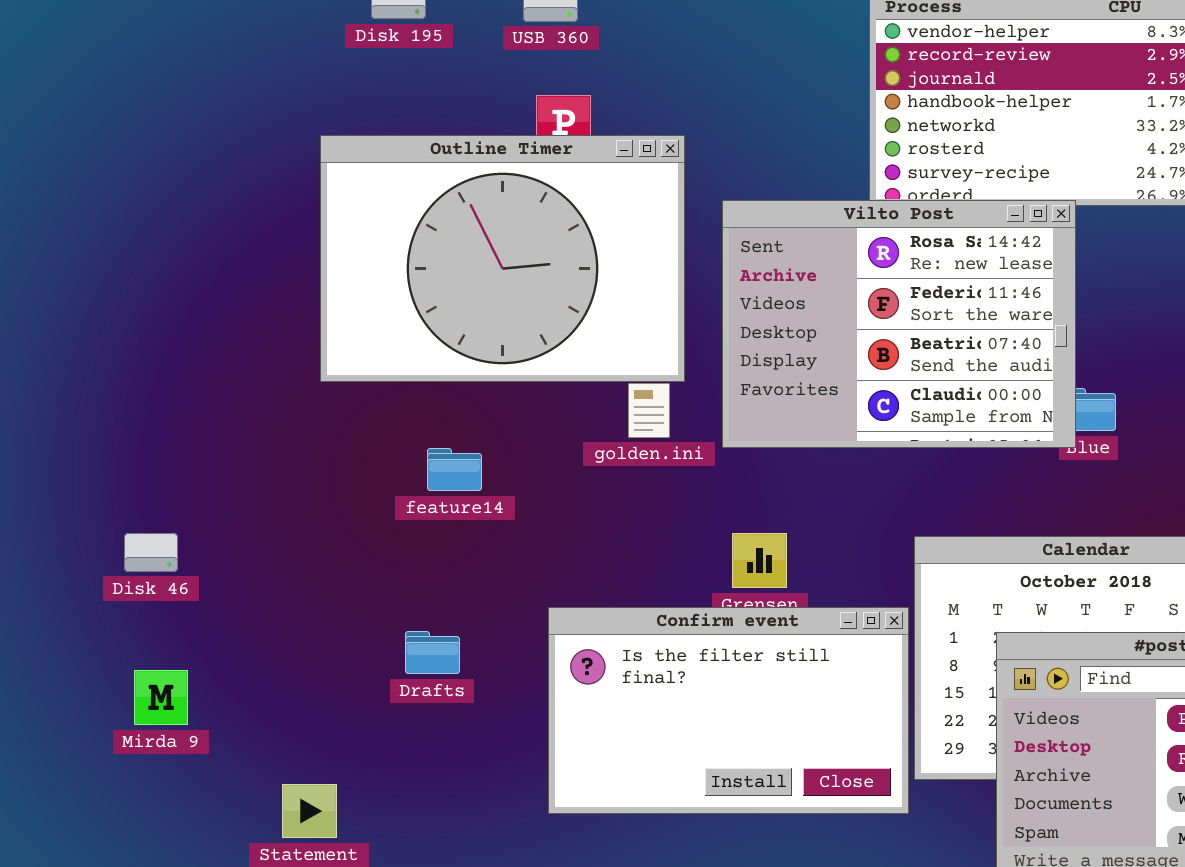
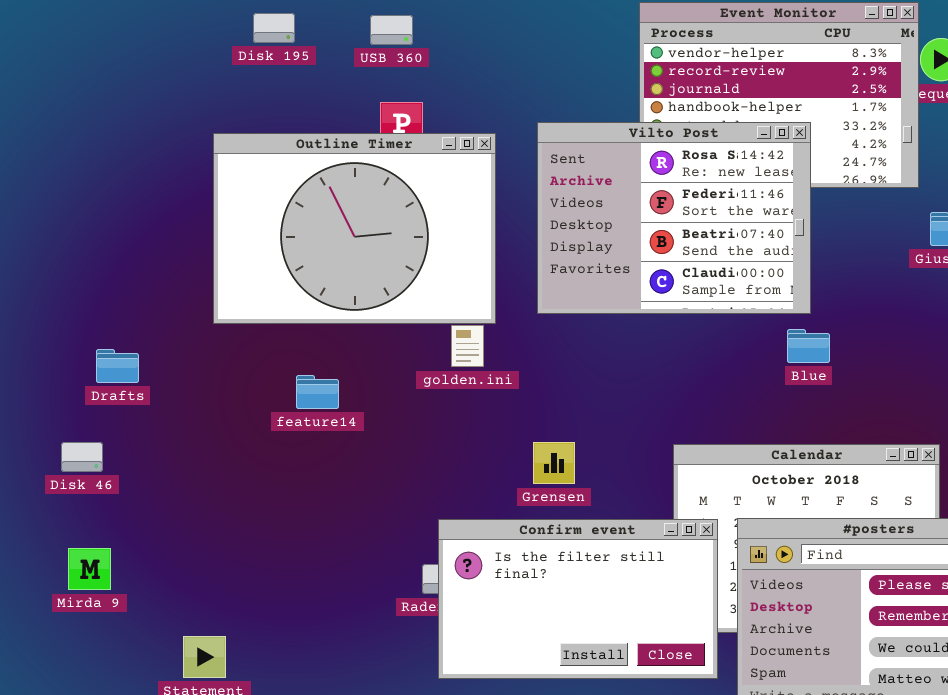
Vilto Post: [722,200,1076,448] -> [537,122,811,314], moved
Confirm event: [548,607,909,814] -> [438,519,718,679], moved
Drafts: [405,631,460,674] -> [96,349,139,383], moved

